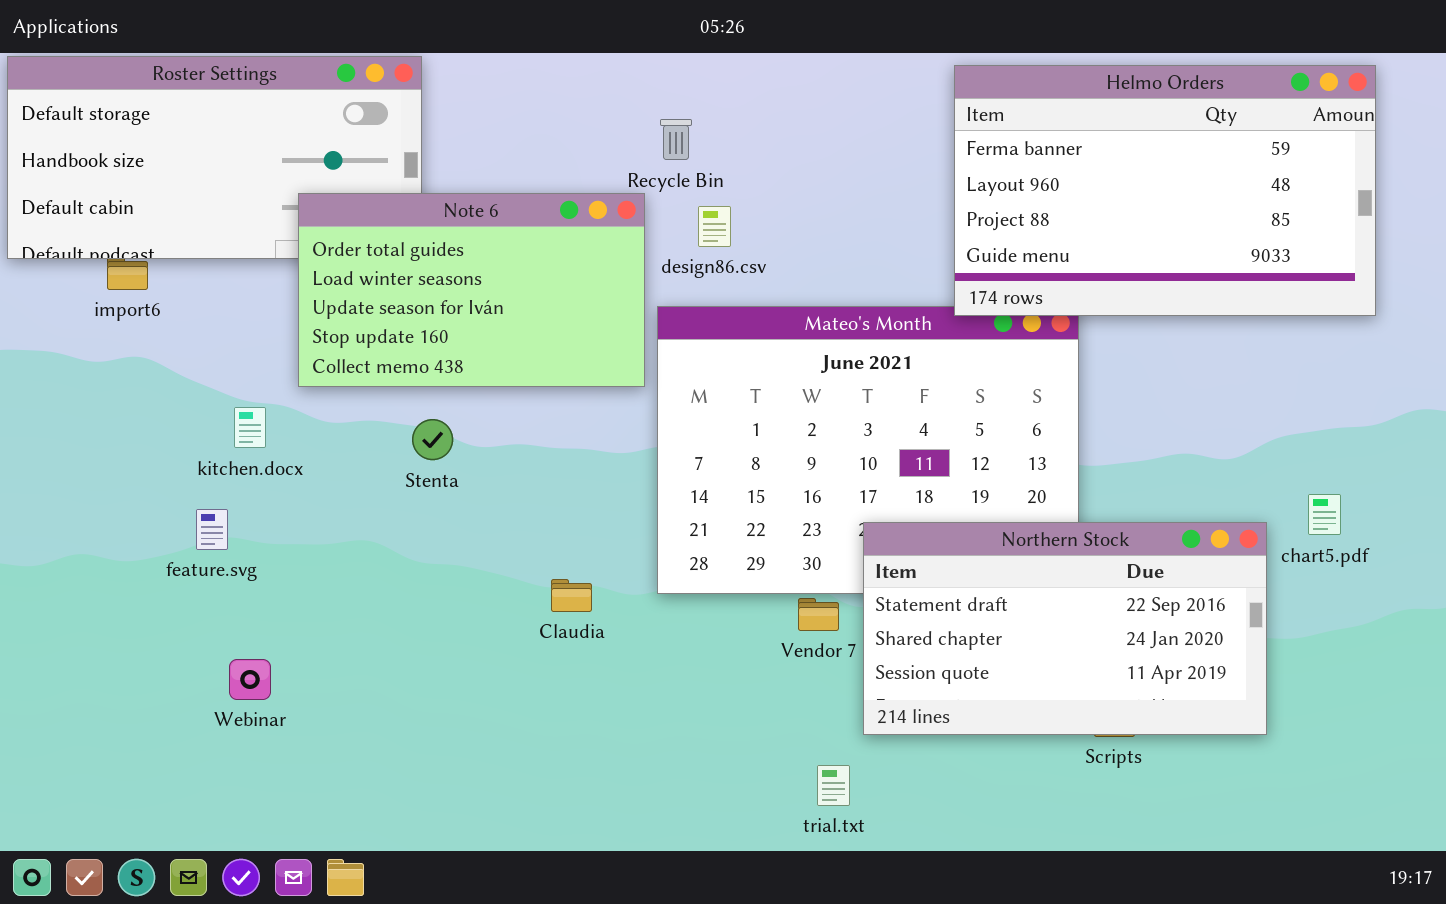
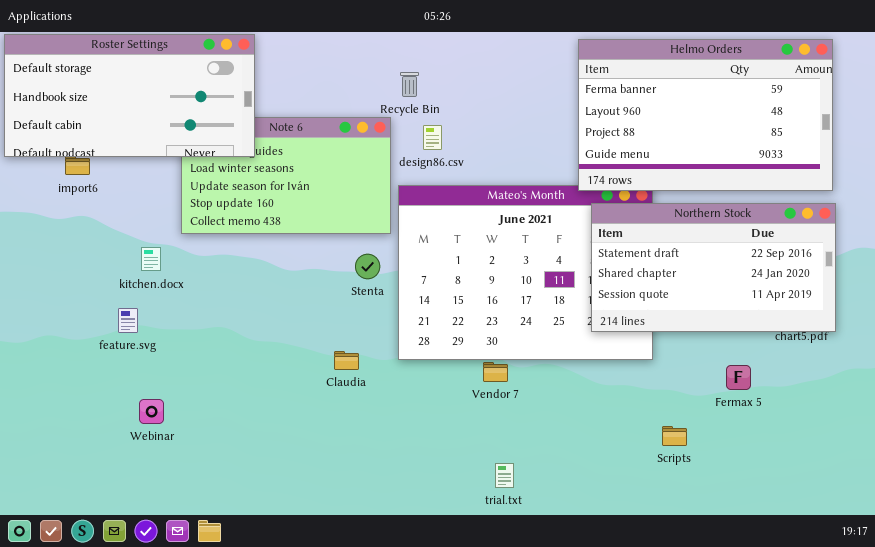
Roster Settings: [7,56,422,259] -> [4,34,255,157], raised
Stenta: [412,419,453,460] -> [355,254,380,279], moved
Northern Stock: [863,522,1267,735] -> [591,203,836,332], moved

